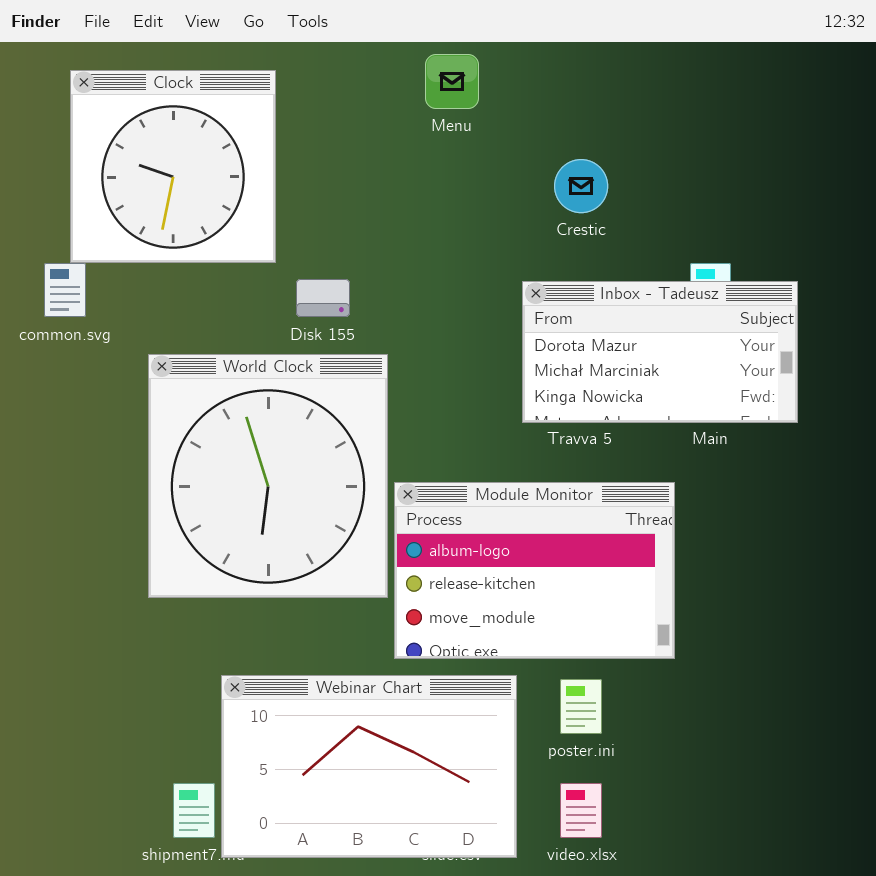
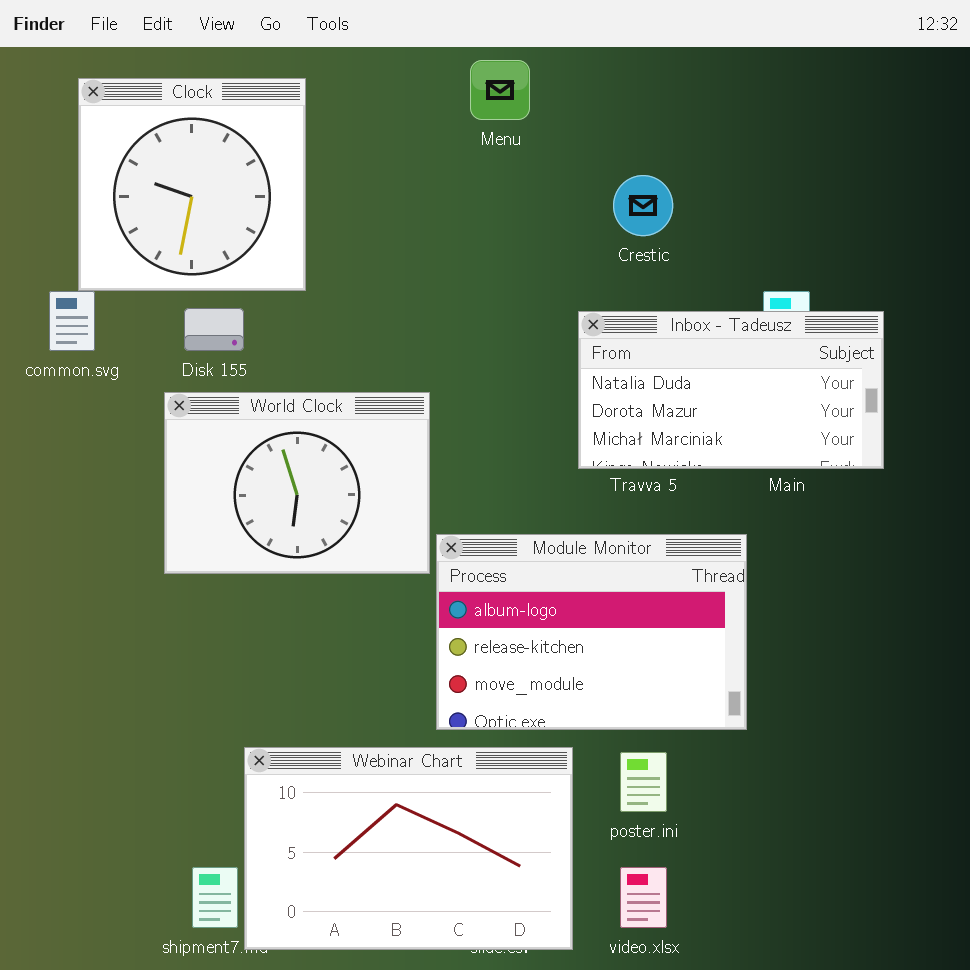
Disk 155: [296,279,350,317] -> [184,308,244,351], moved
Inbox - Tadeusz: [522,281,798,423] -> [578,311,884,469], scrolled up 1 row
World Clock: [148,354,388,598] -> [164,392,430,574], resized

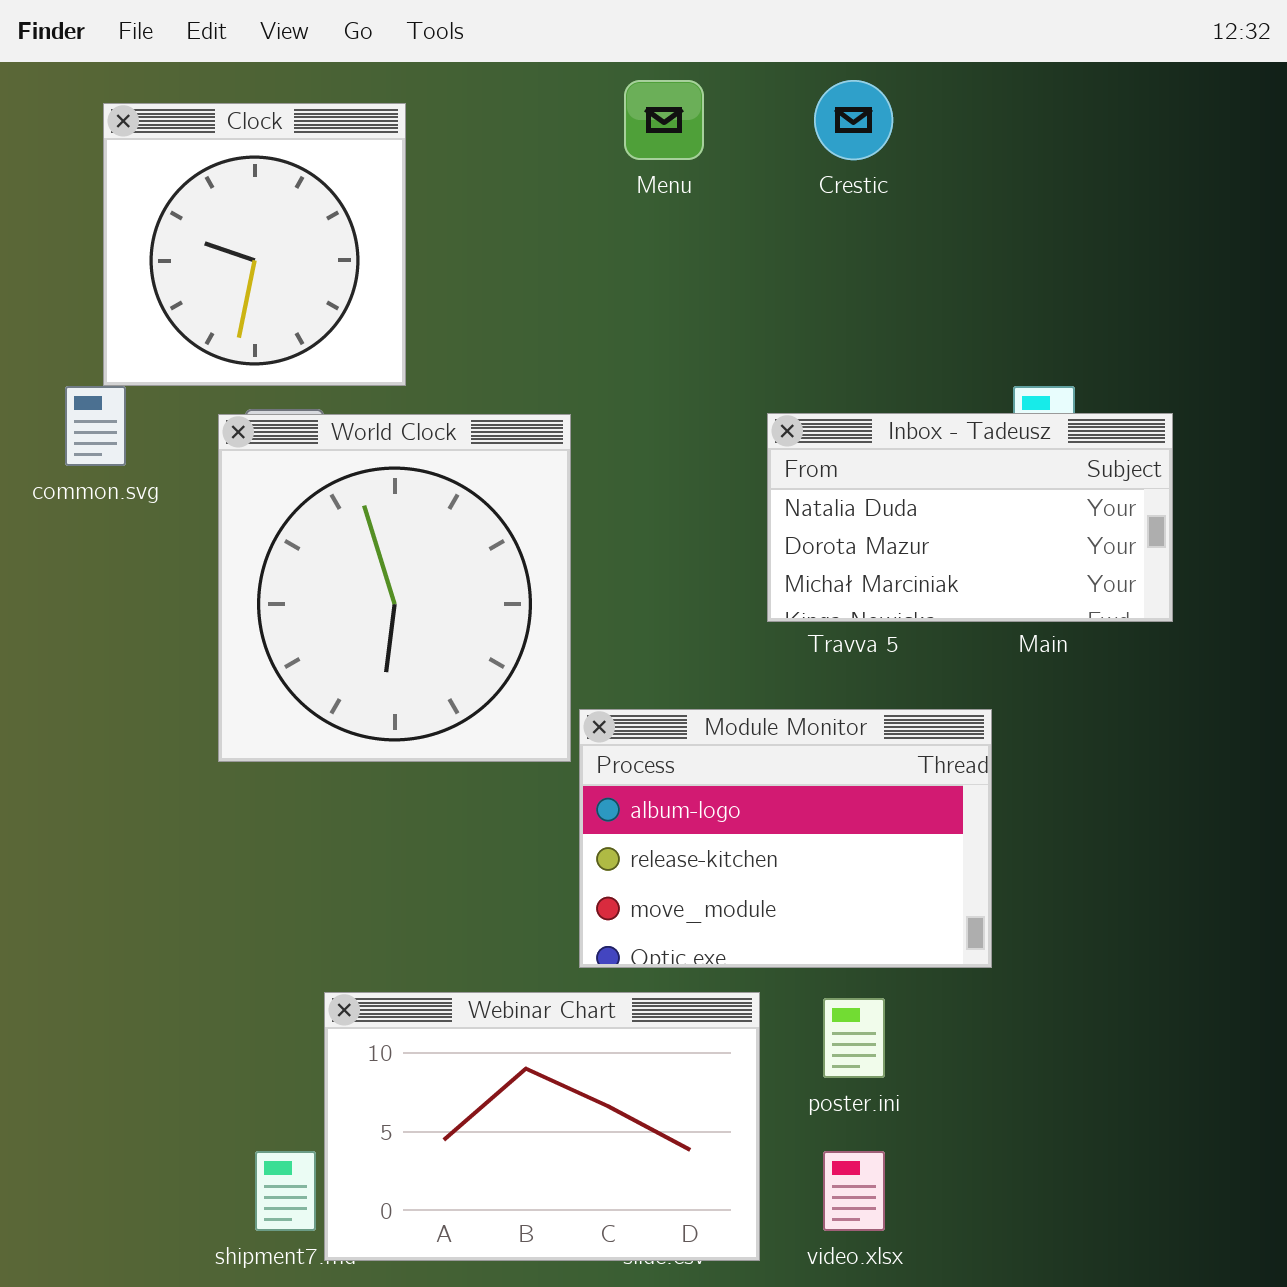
Crestic: [613,175,673,236] -> [814,80,893,160], moved
World Clock: [164,392,430,574] -> [218,414,571,762], resized

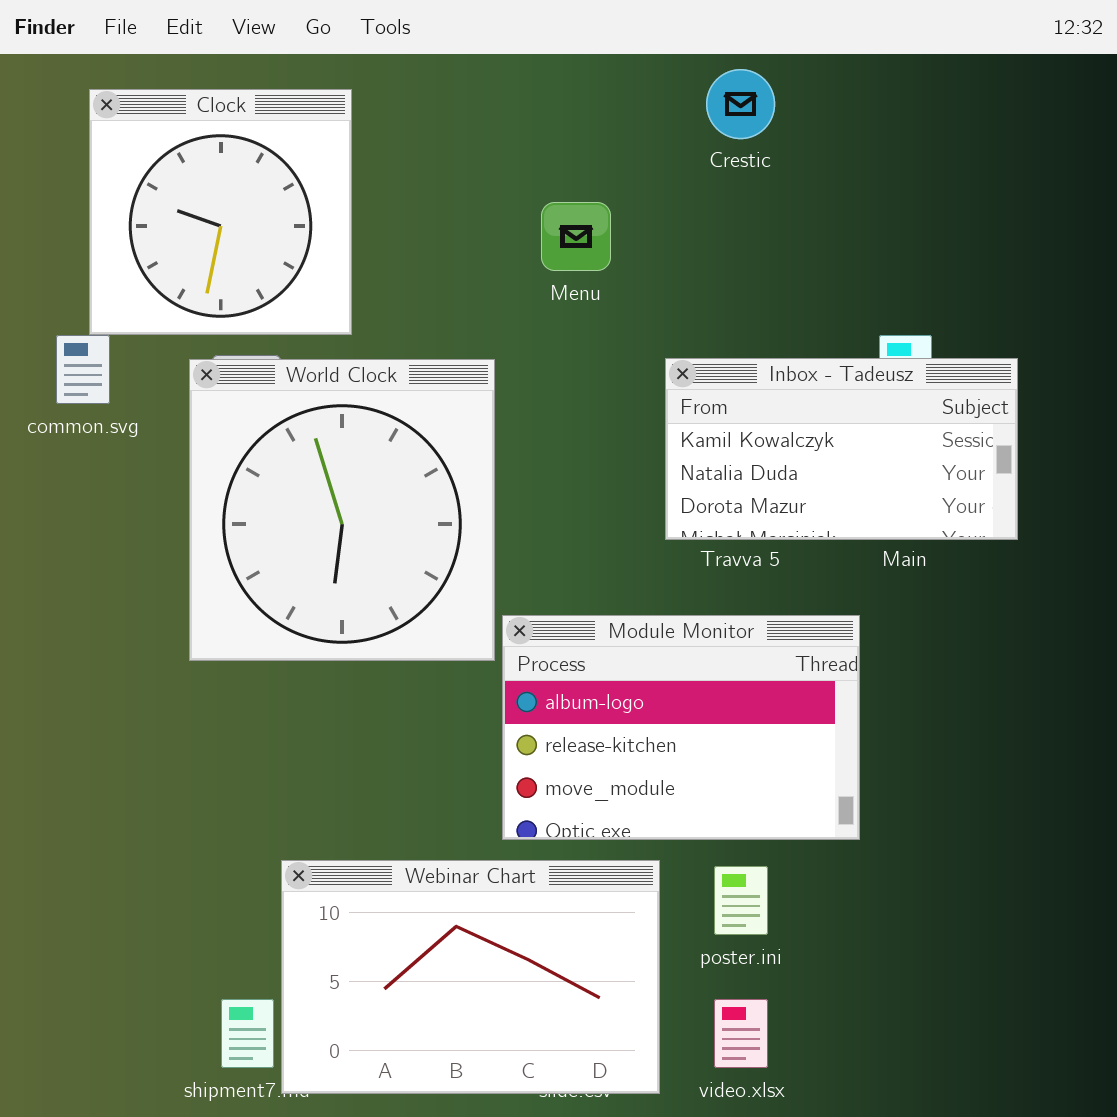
Menu: [624,80,704,160] -> [541,202,611,271], moved
Inbox - Tadeusz: [767,413,1173,622] -> [665,358,1018,540], scrolled up 1 row

